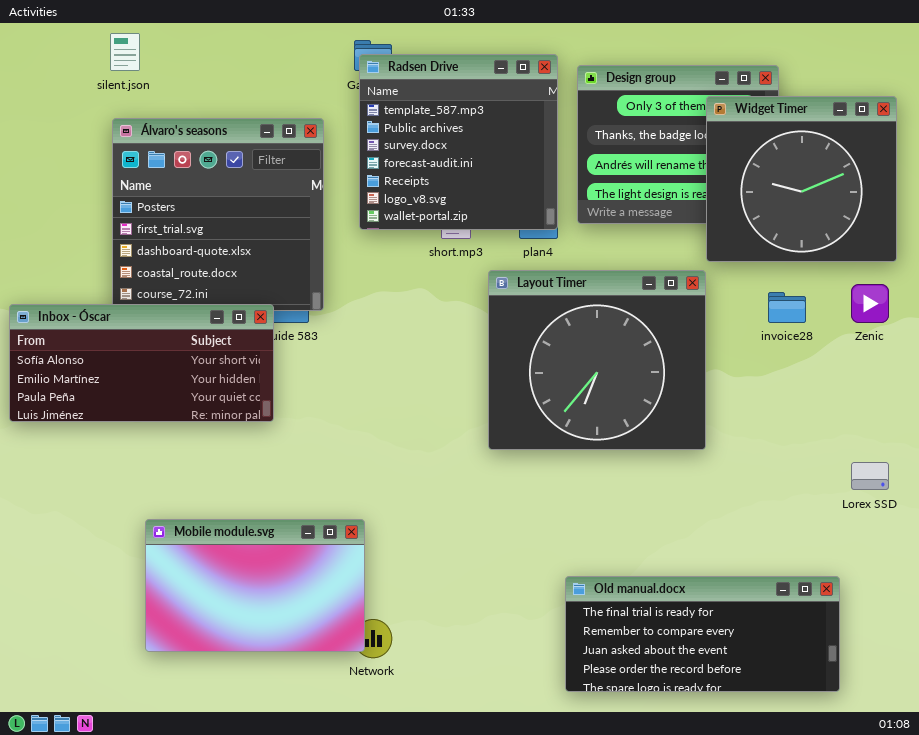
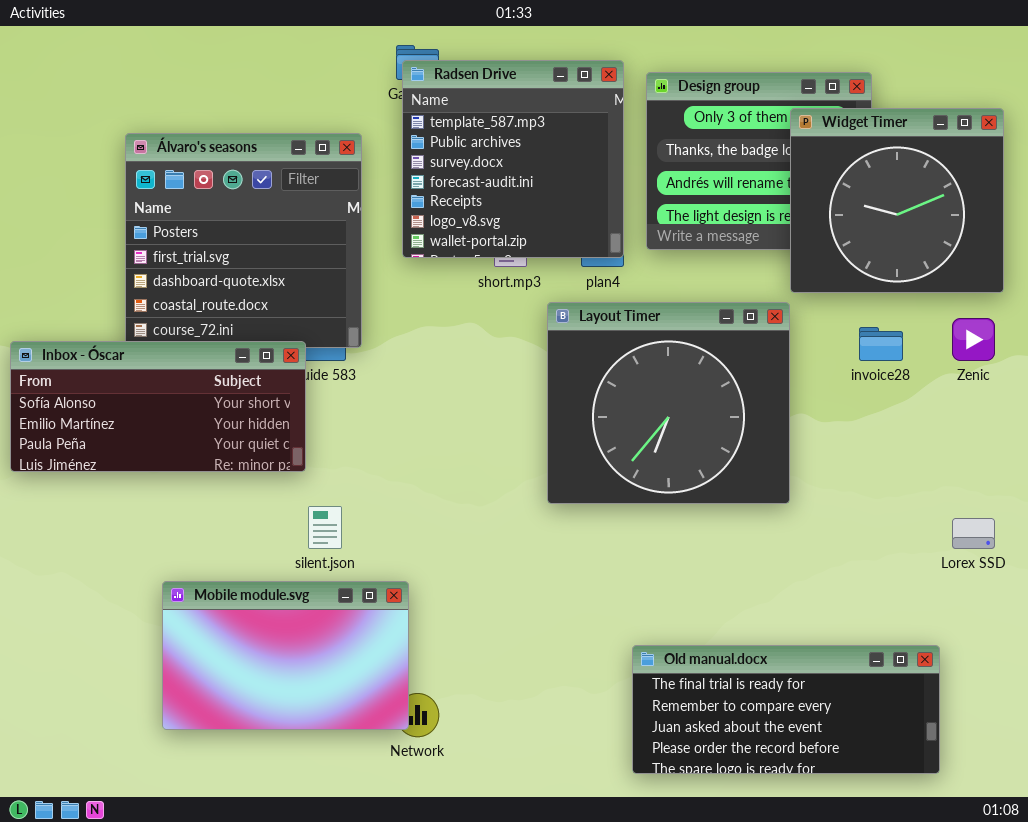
silent.json: [110,33,140,71] -> [308,506,342,549], moved

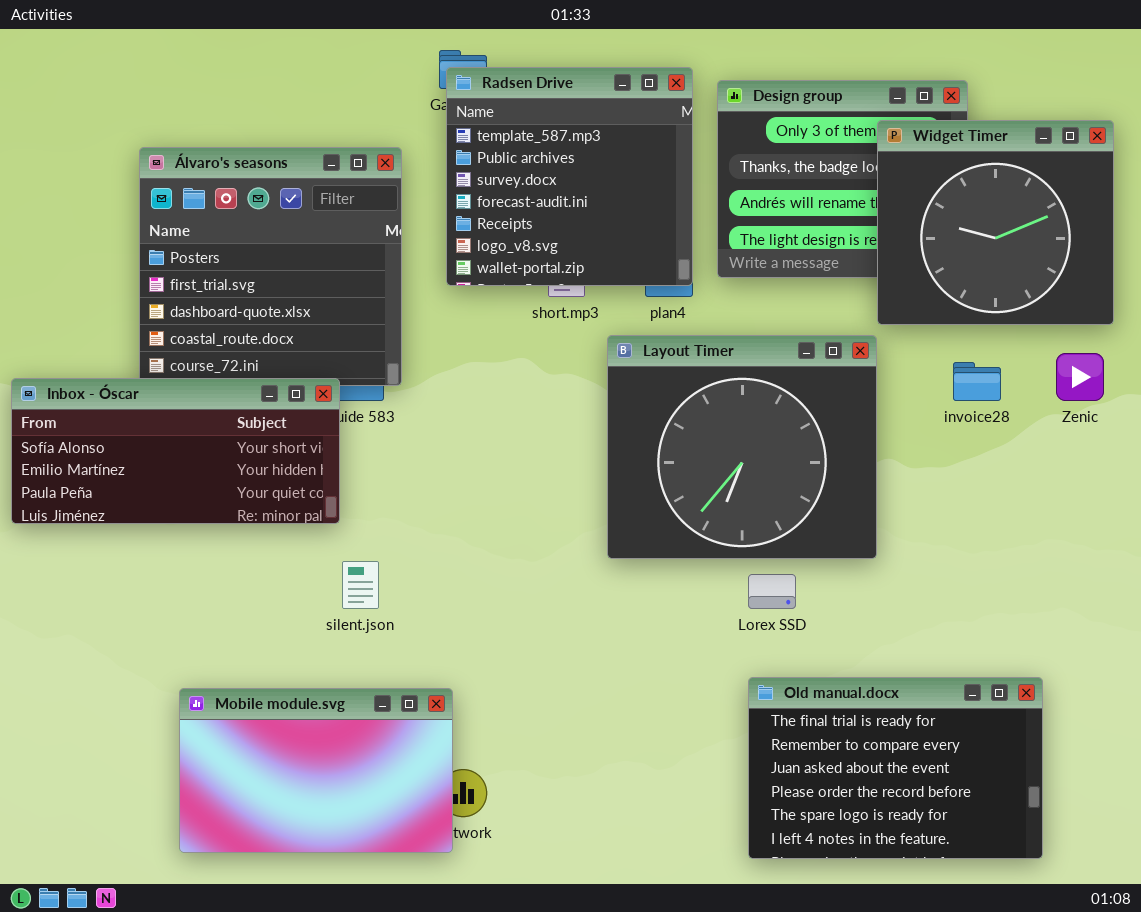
Lorex SSD: [952,518,995,549] -> [748,574,796,609], moved
Mobile module.svg: [162,581,409,730] -> [179,688,453,853], moved
Old manual.docx: [632,645,940,774] -> [748,677,1043,859], resized

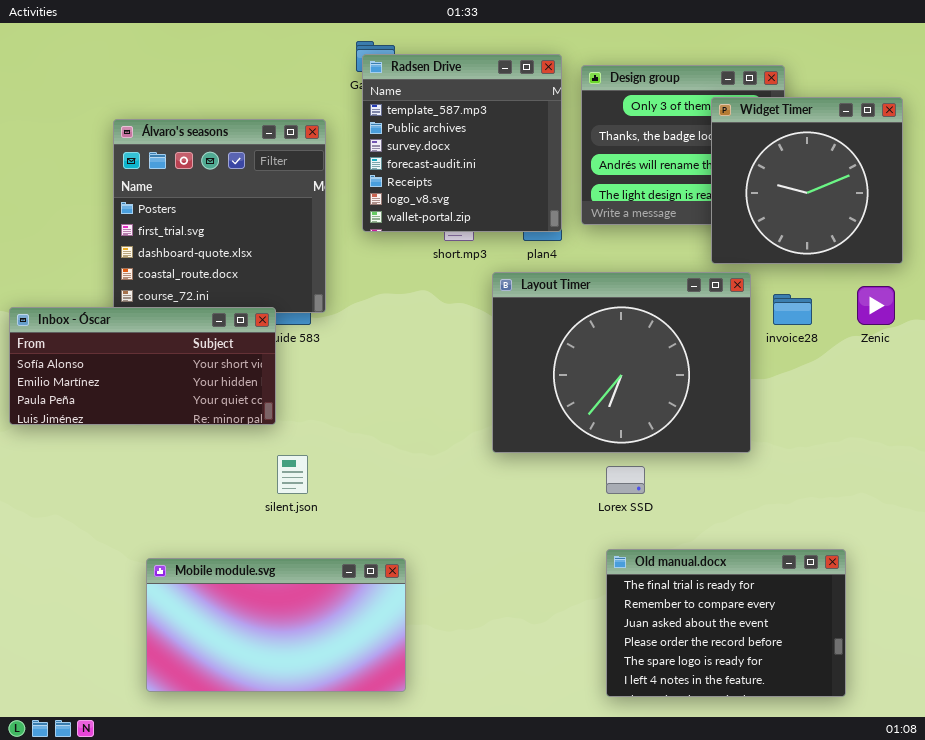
Layout Timer: [607,335,877,559] -> [492,272,751,453], resized
Mobile module.svg: [179,688,453,853] -> [146,558,406,692], resized

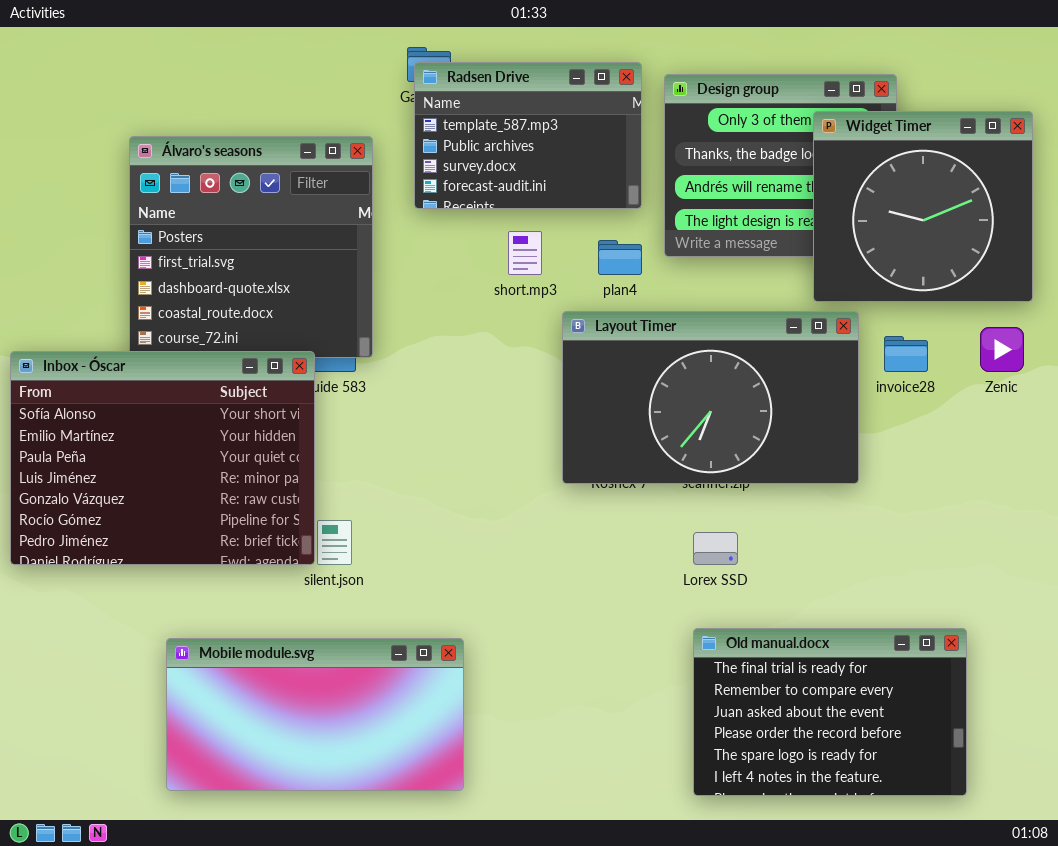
Radsen Drive: [362,54,562,232] -> [414,62,642,209], resized
Layout Timer: [492,272,751,453] -> [562,311,859,484], resized
Inbox - Óscar: [9,307,276,425] -> [10,351,315,565], resized

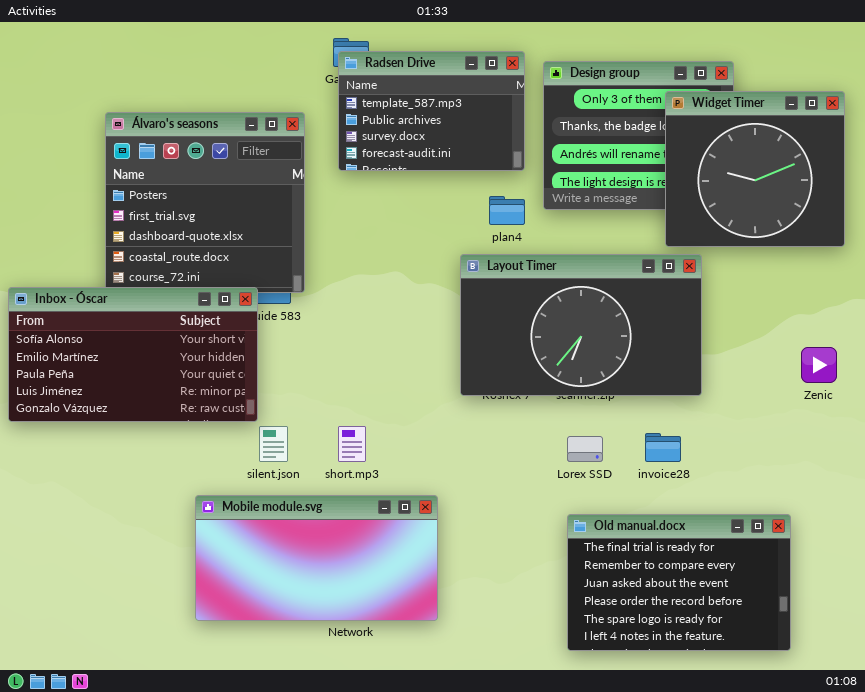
short.mp3: [508,231,542,275] -> [338,426,366,462], moved
Zenic: [980,327,1024,372] -> [801,347,837,383], moved
invoice28: [884,336,928,372] -> [645,433,681,462], moved
Inbox - Óscar: [10,351,315,565] -> [8,287,258,422], resized
Mobile module.svg: [166,638,464,791] -> [195,495,438,621], moved

